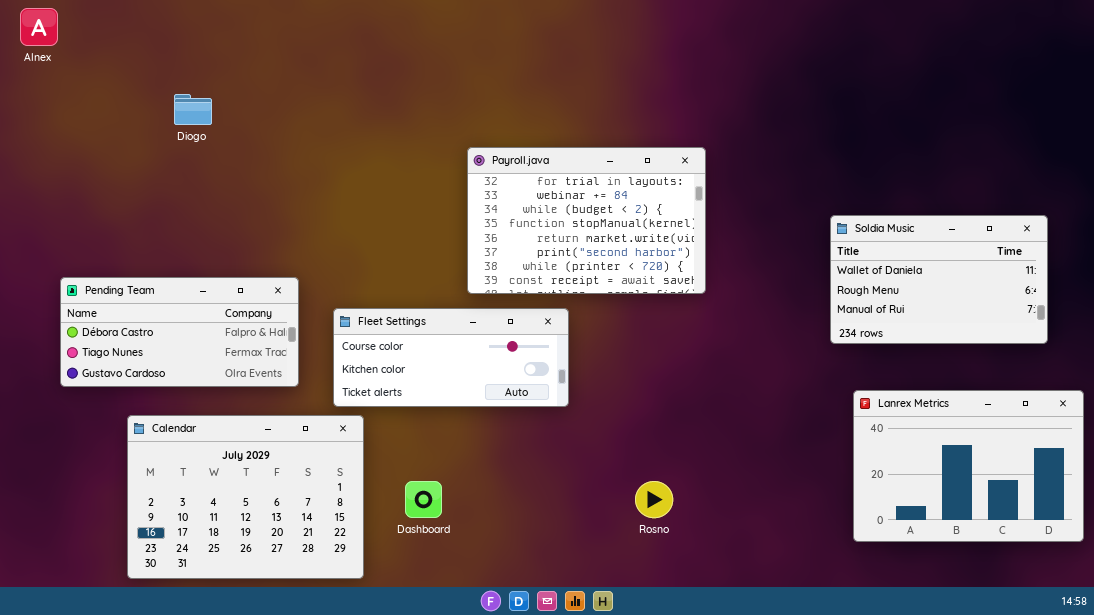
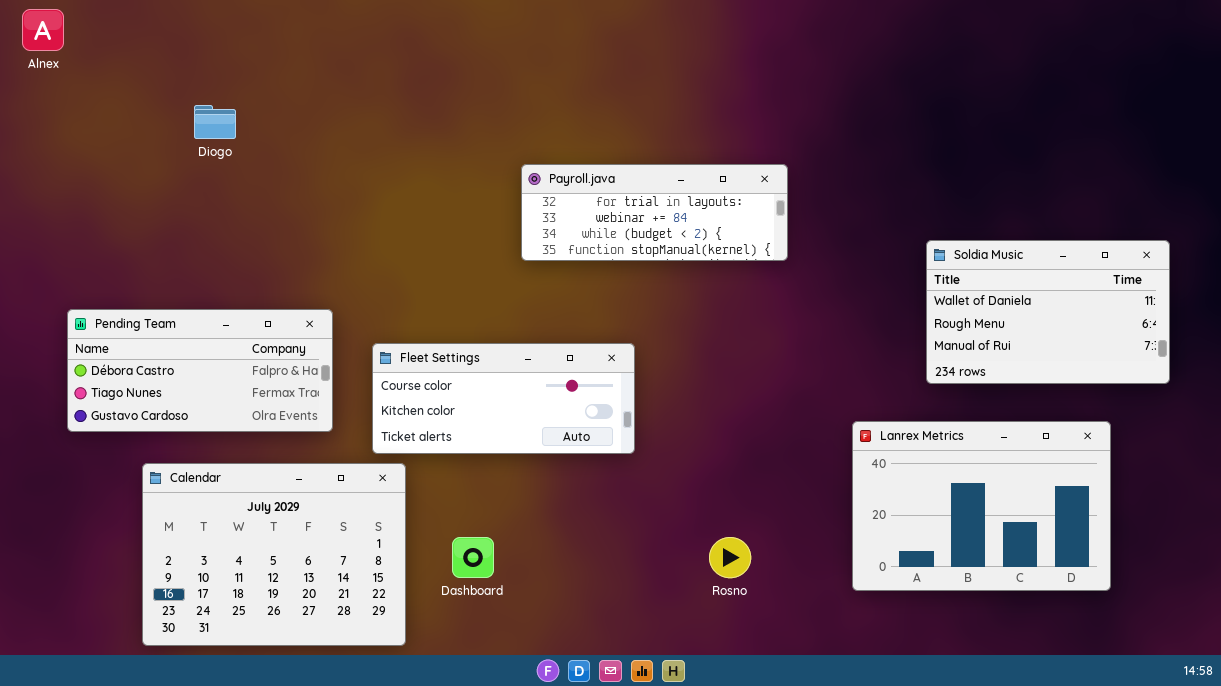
Payroll.java: [467,147,706,294] -> [521,164,788,261], resized
Lanrex Metrics: [853,390,1084,542] -> [852,421,1111,591], moved

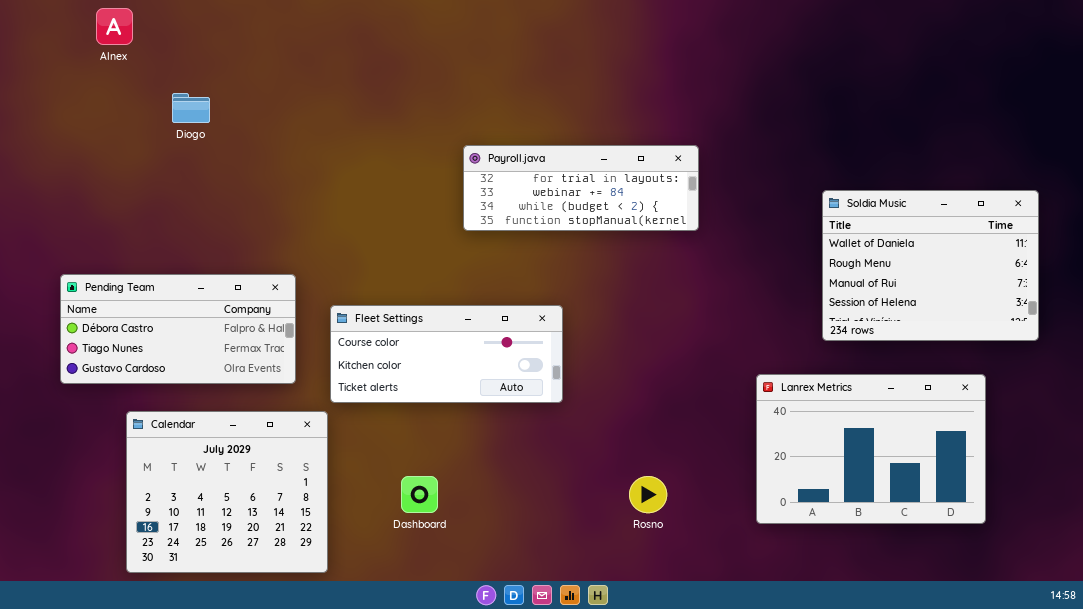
Alnex: [22,9,64,51] -> [96,8,133,45], moved
Soldia Music: [926,240,1170,384] -> [822,190,1039,341], resized
Calendar: [142,463,406,646] -> [126,411,328,573], resized

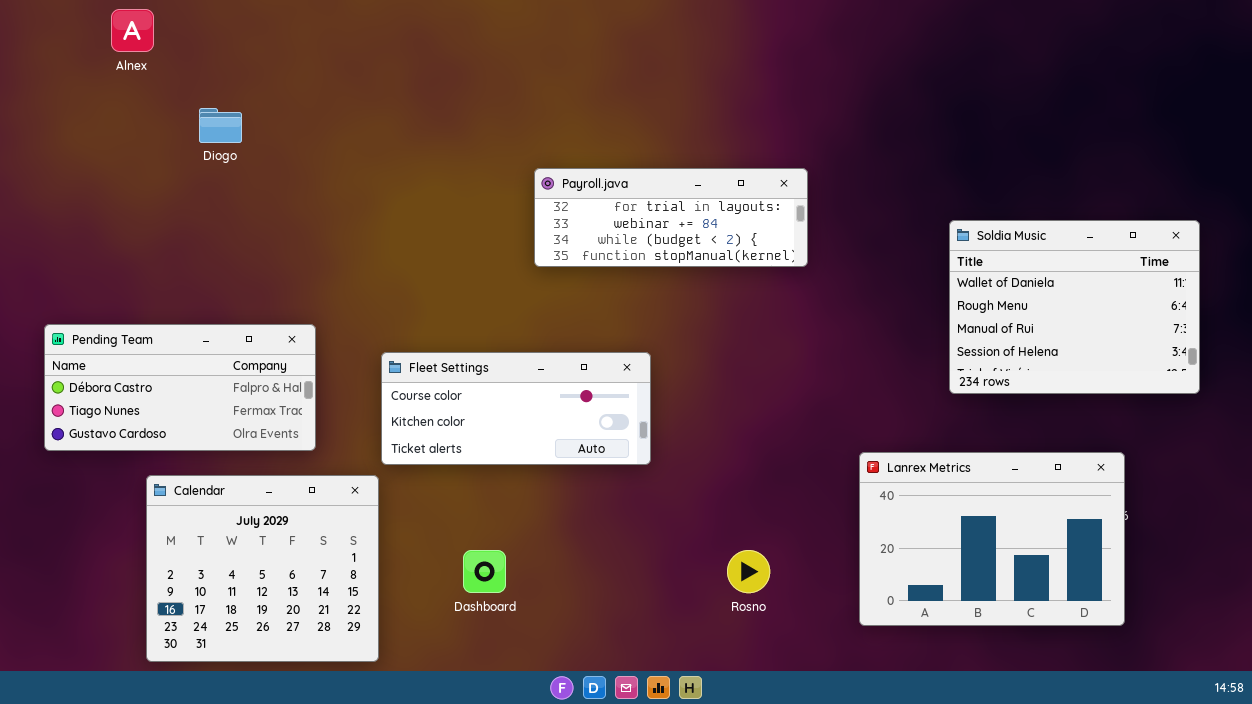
Pending Team: [60,274,296,384] -> [44,324,316,451], moved
Lanrex Metrics: [756,374,986,524] -> [859,452,1125,626], moved

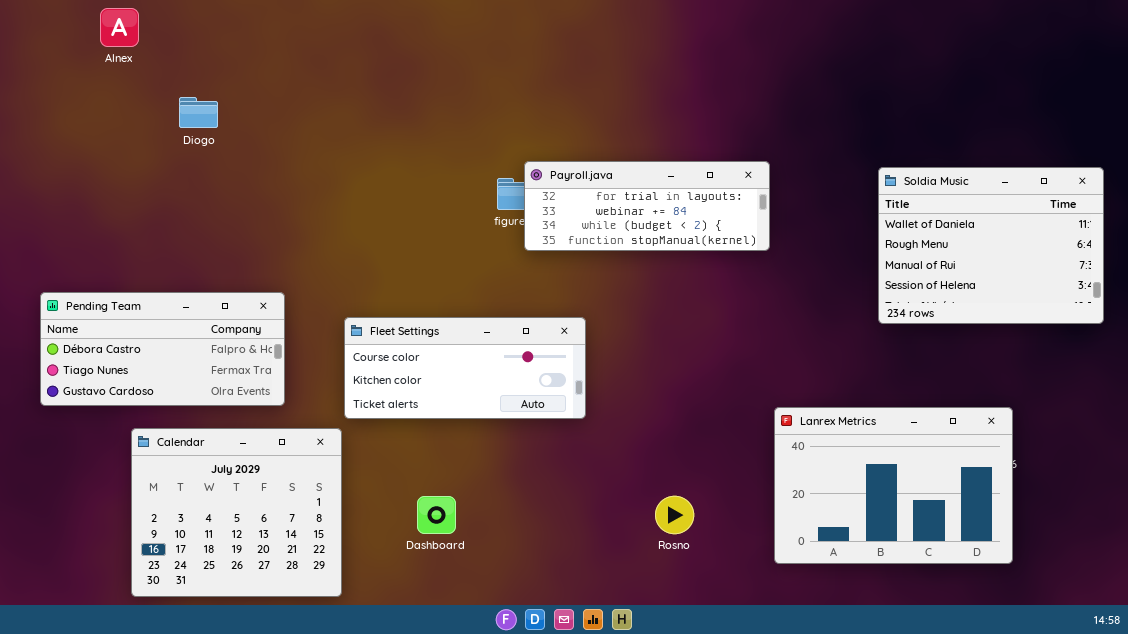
Payroll.java: [534,168,808,267] -> [524,161,770,251], moved
Soldia Music: [949,220,1200,394] -> [878,167,1104,324], moved

